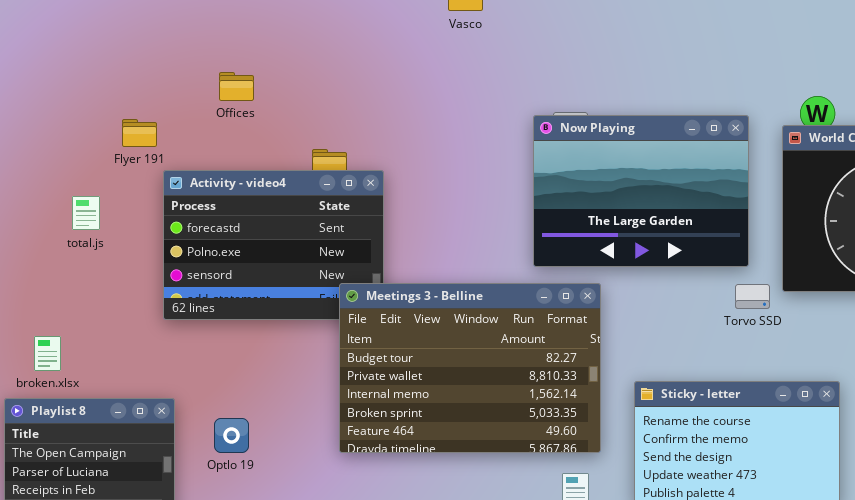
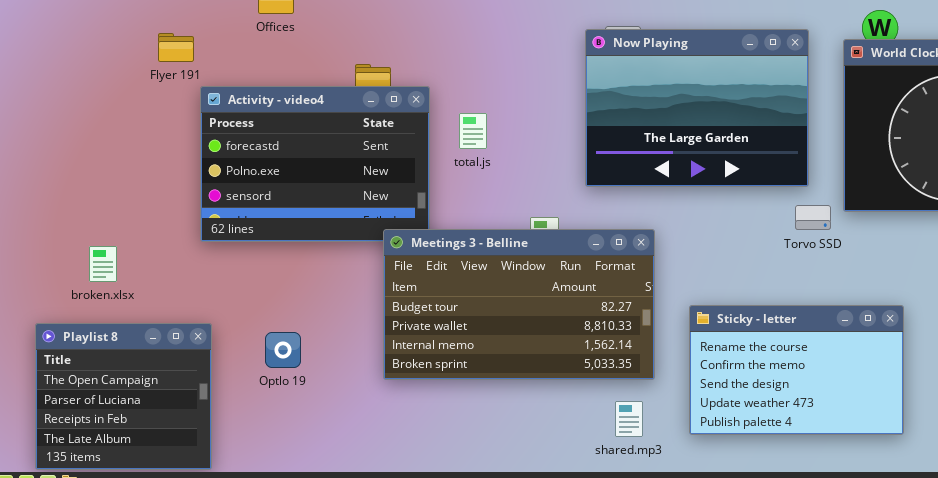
total.js: [72,196,100,230] -> [459,113,487,149], moved
Meetings 3 - Belline: [339,283,601,453] -> [383,229,655,380], resized
broken.xlsx: [34,336,61,371] -> [89,246,117,282], moved
Optlo 19: [214,418,249,453] -> [265,332,301,368], moved

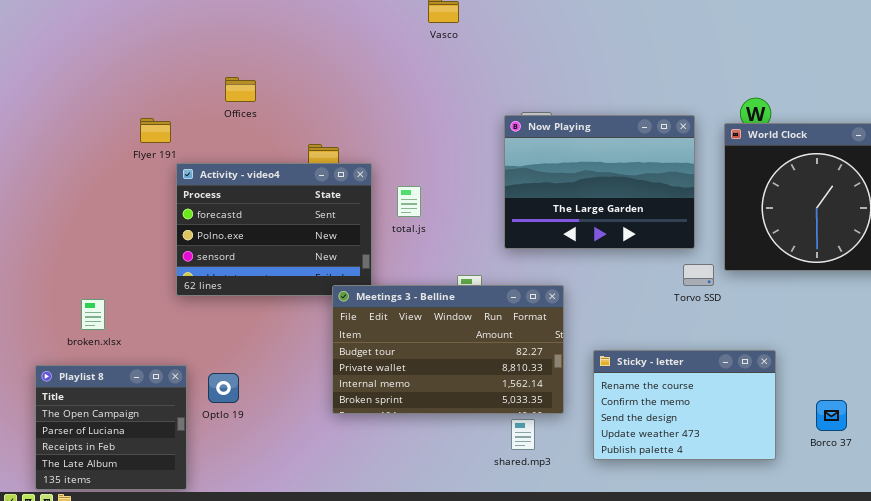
Optlo 19: [265,332,301,368] -> [208,373,239,403], moved
shared.mp3: [615,401,643,437] -> [511,419,535,450], moved

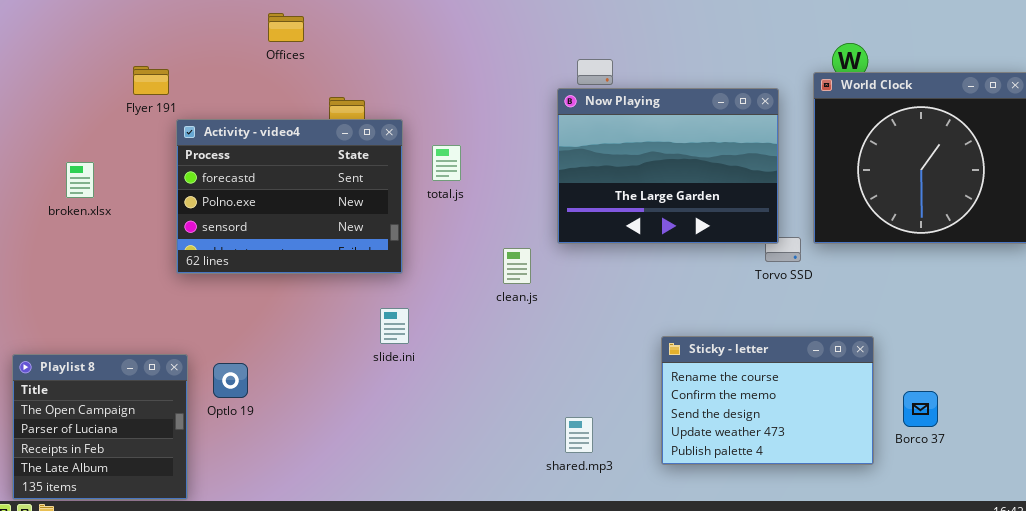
Offices: [225,77,256,102] -> [268,13,304,42], moved
Now Playing: [504,115,695,249] -> [557,88,779,244], moved
Meetings 3 - Belline: [332,285,564,414] -> none, closed
broken.xlsx: [81,299,105,330] -> [66,162,94,198], moved
Borco 37: [816,400,847,431] -> [903,391,938,427], moved

